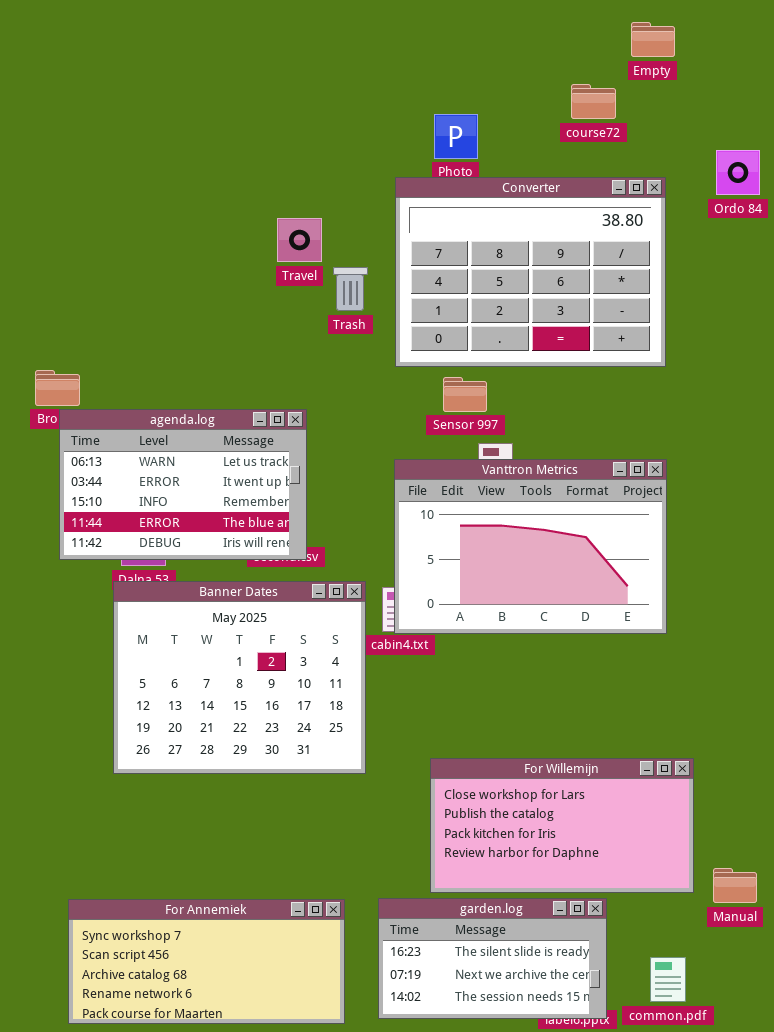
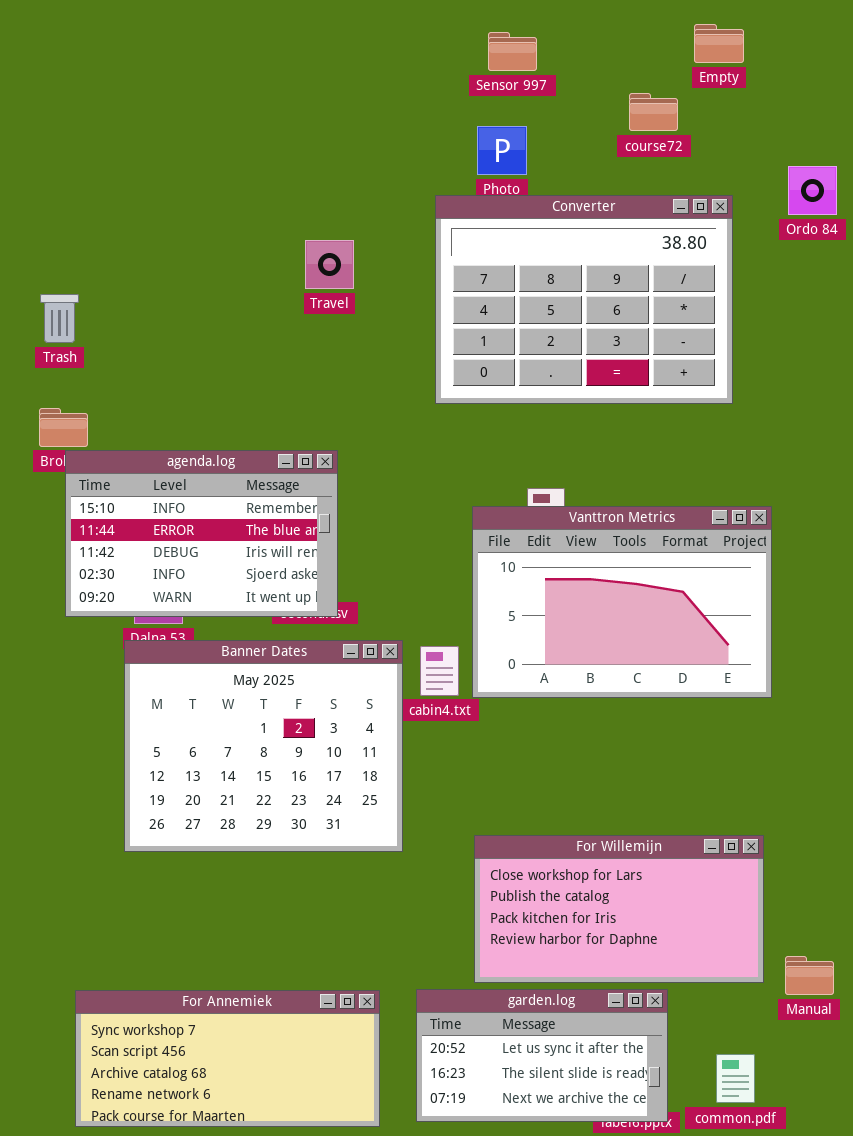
Trash: [333,267,368,311] -> [40,294,79,343], moved
Sensor 997: [443,377,487,412] -> [488,32,537,71], moved
agenda.log: [59,409,307,560] -> [65,450,338,617], scrolled down 2 rows
Vanttron Metrics: [394,459,667,634] -> [472,506,772,698], moved
garden.log: [378,898,607,1019] -> [416,989,668,1122], scrolled up 1 row

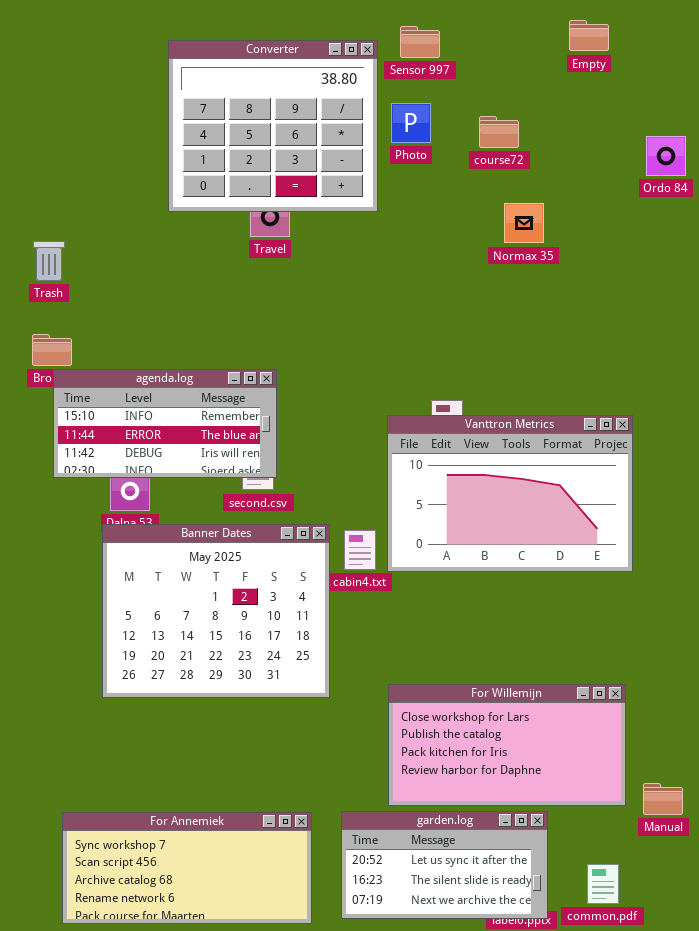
course72: [629,93,678,131] -> [479,116,519,148], moved
Converter: [435,195,733,404] -> [168,40,378,212], moved, resized
agenda.log: [65,450,338,617] -> [53,369,277,478], resized

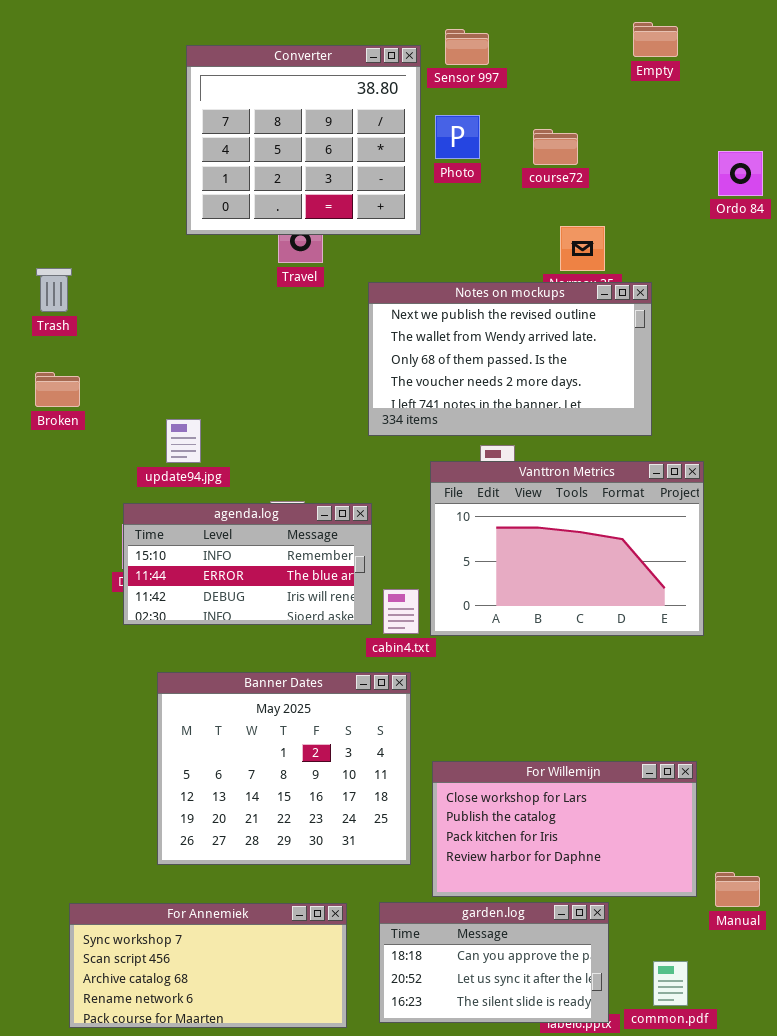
Notes on mockups: none -> [368,282,652,436], opened
agenda.log: [53,369,277,478] -> [123,503,372,625], moved
Banner Dates: [102,524,330,698] -> [157,672,411,865], moved
garden.log: [341,811,548,919] -> [379,902,609,1023], scrolled up 1 row

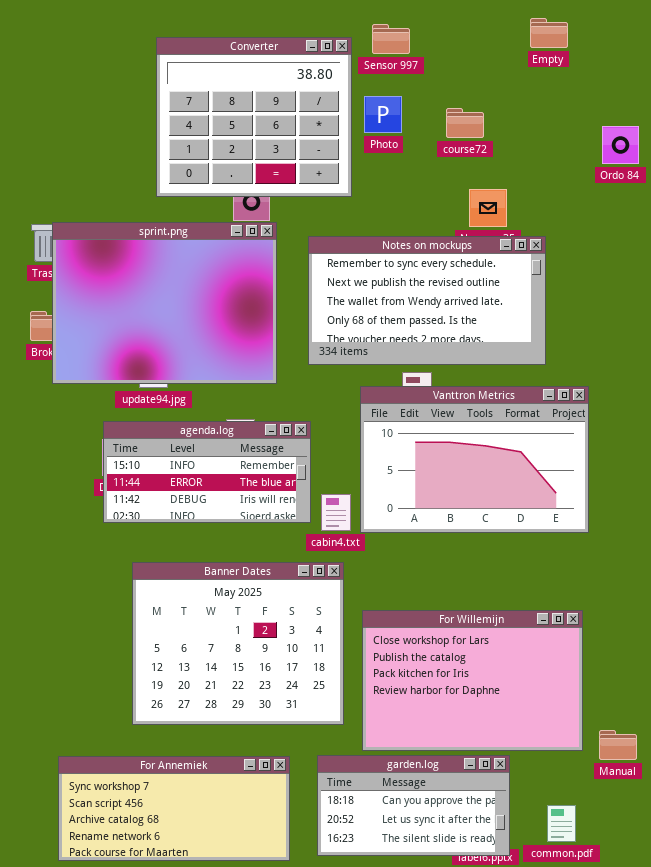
sprint.png: none -> [52,222,277,384], opened
Notes on mockups: [368,282,652,436] -> [308,236,546,365], scrolled up 1 row
For Willemijn: [432,761,697,897] -> [362,610,583,751], resized

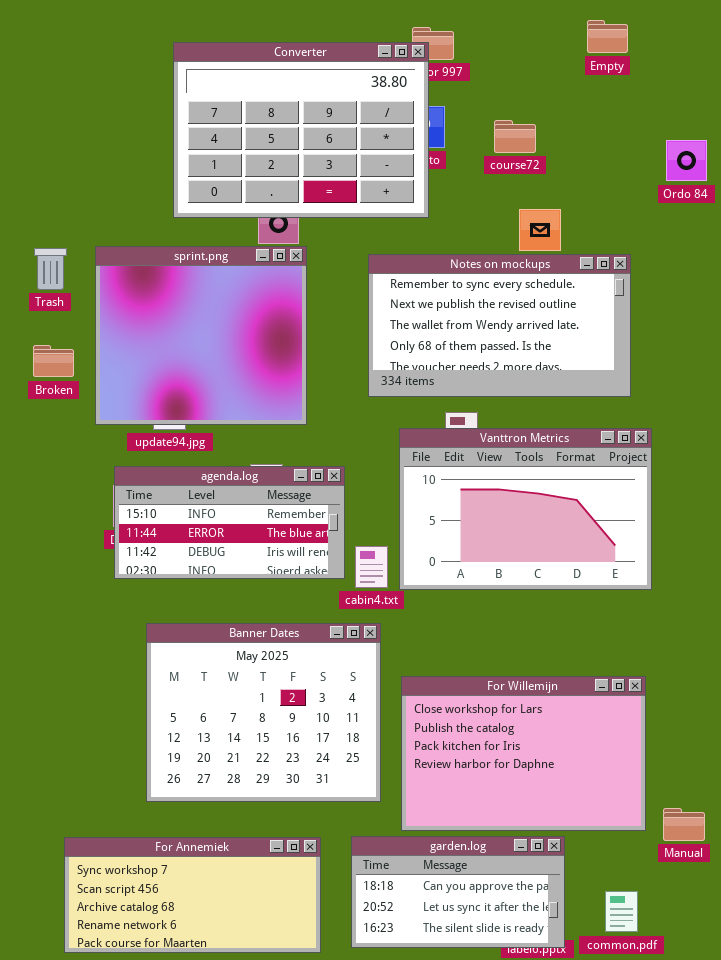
Converter: [156,37,352,197] -> [173,42,429,218], resized
sprint.png: [52,222,277,384] -> [95,246,307,425], resized
Notes on mockups: [308,236,546,365] -> [368,254,631,397], moved

